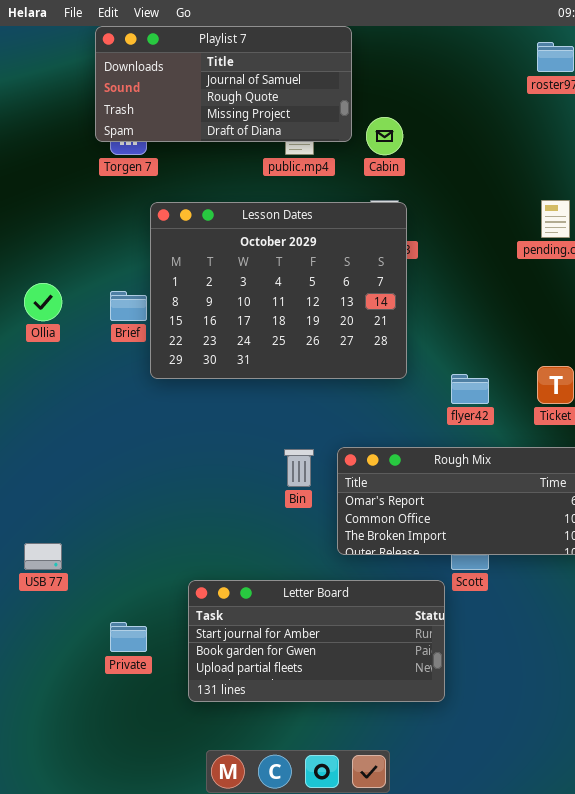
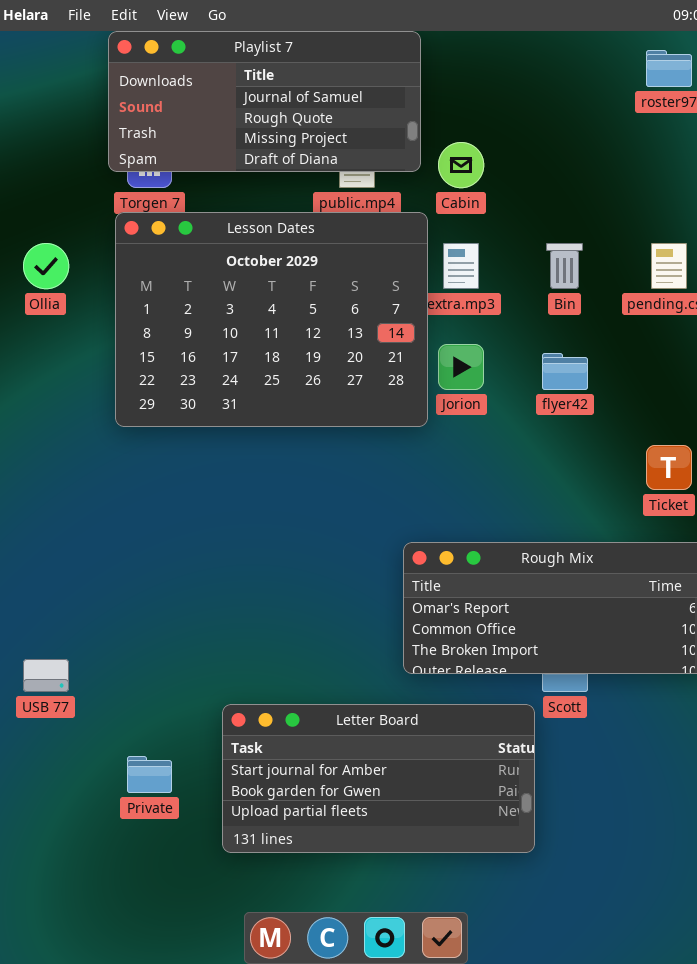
Lesson Dates: [150,202,407,379] -> [115,212,428,427], moved
Ollia: [24,283,62,321] -> [23,243,69,289], moved
flyer42: [451,374,489,404] -> [542,353,588,390], moved
Bin: [284,449,314,487] -> [546,243,583,289], moved

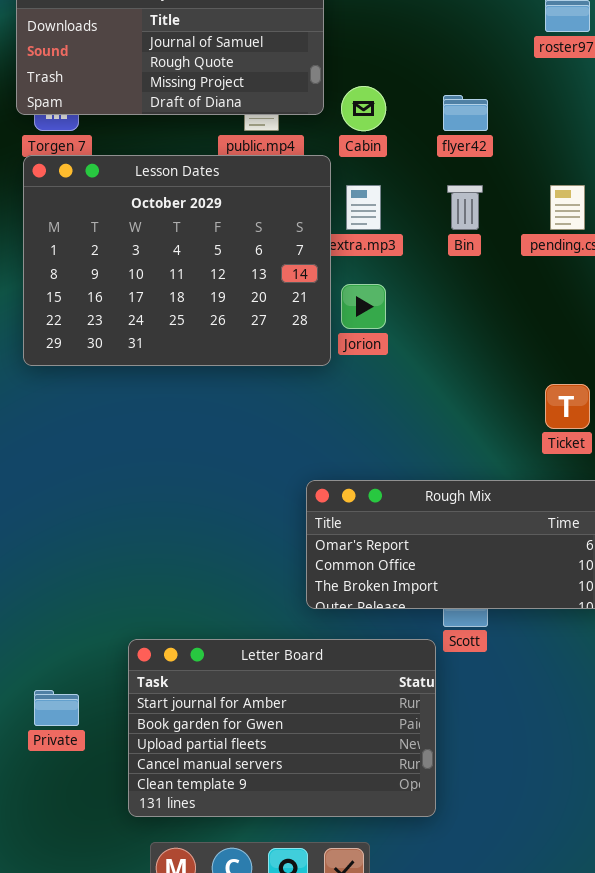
flyer42: [542,353,588,390] -> [443,95,488,131], moved
Letter Board: [222,704,535,853] -> [128,639,436,817], resized

